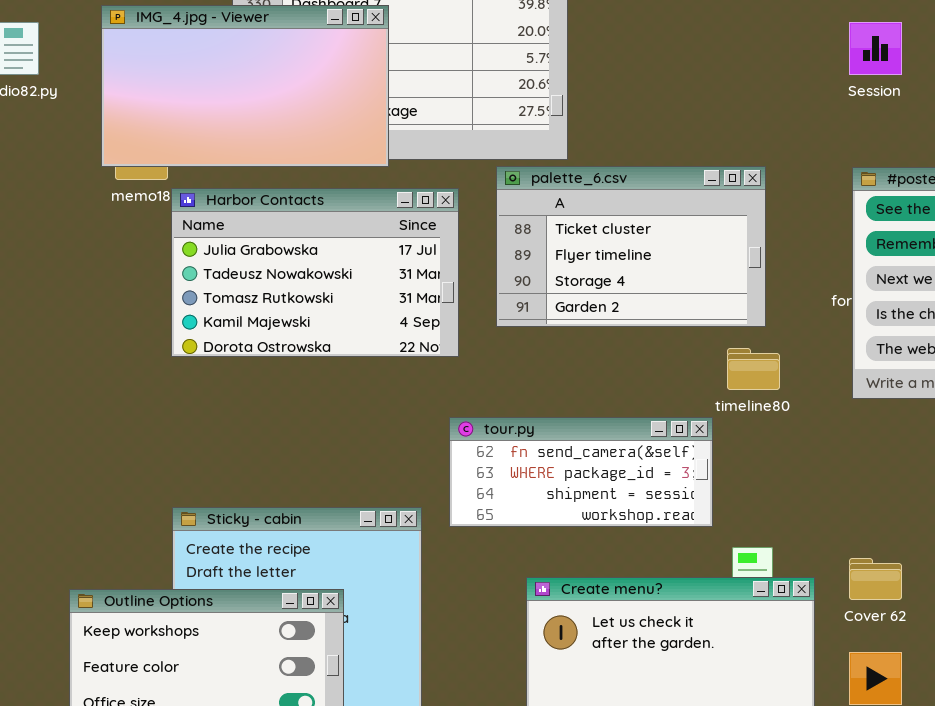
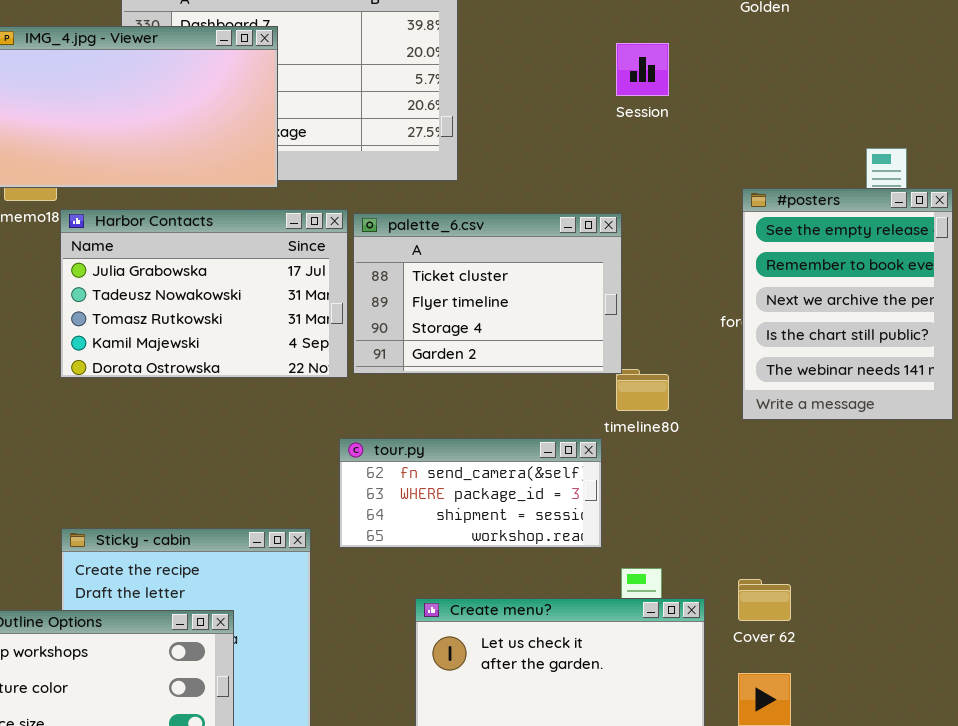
Session: [849,22,902,75] -> [616,43,669,96], moved
palette_6.csv: [496,166,766,327] -> [353,213,622,374], moved

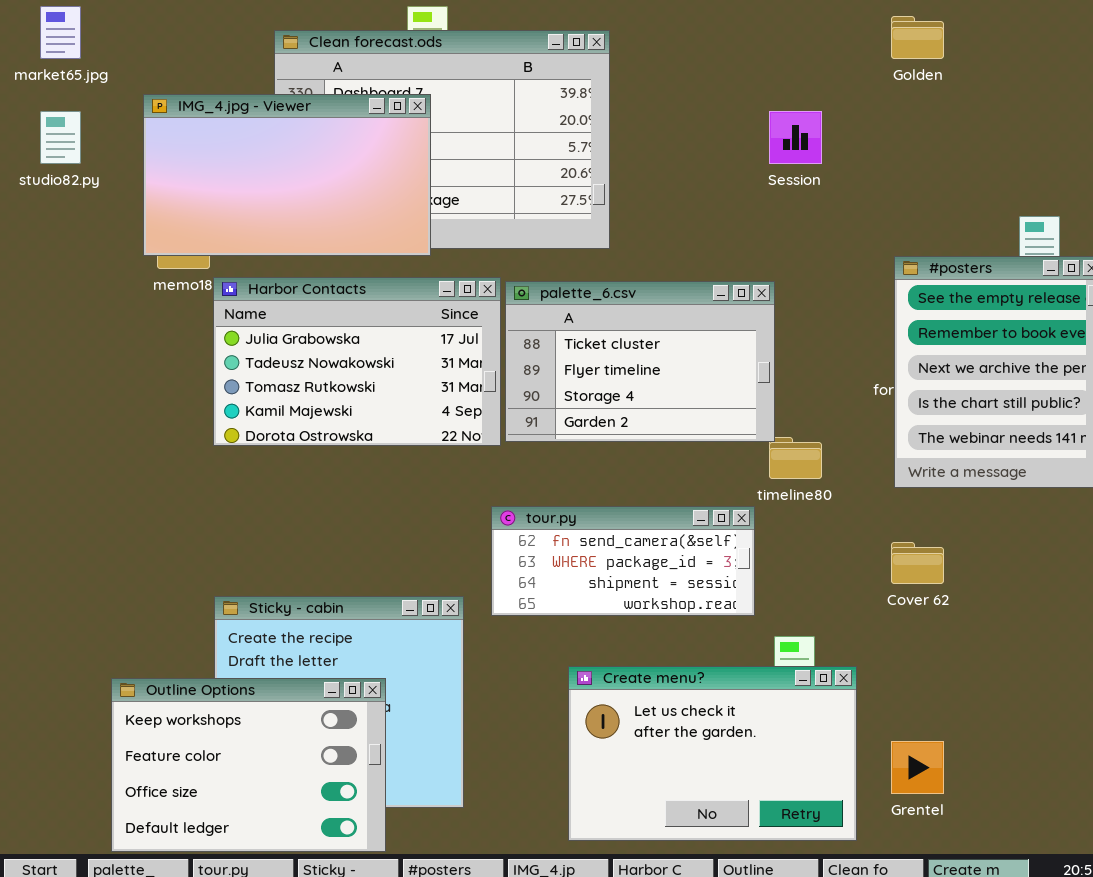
Cover 62: [738,579,791,621] -> [891,542,944,584], moved

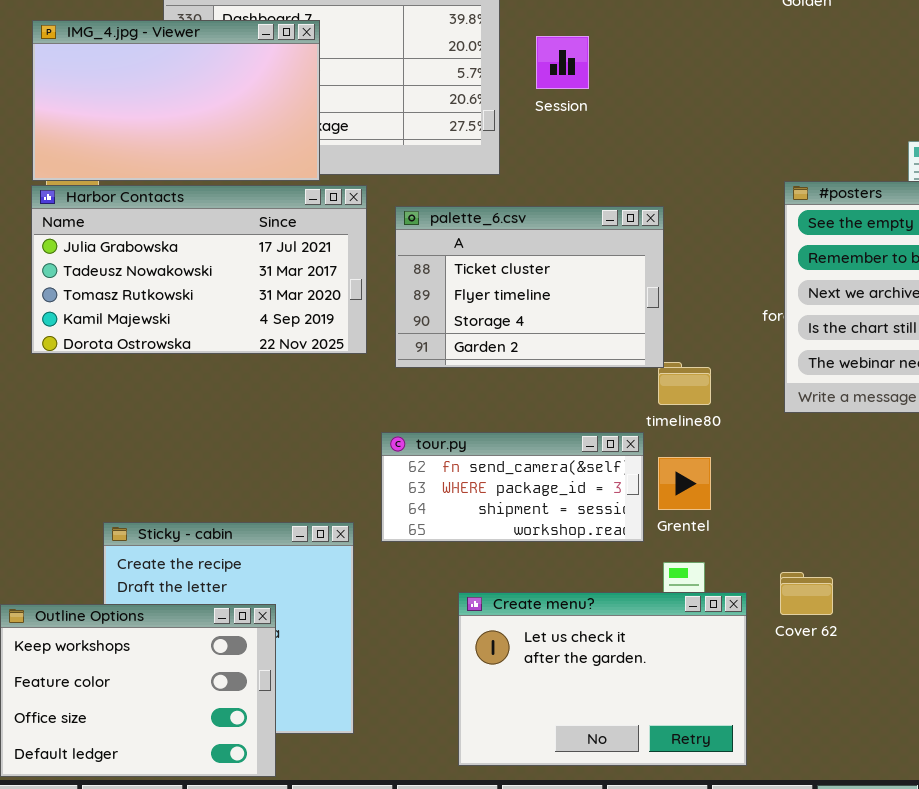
Session: [769,111,822,164] -> [536,36,589,89], moved
Harbor Contacts: [213,277,501,446] -> [31,185,367,354], moved, resized
Cover 62: [891,542,944,584] -> [780,572,833,615], moved
Grentel: [891,741,944,794] -> [658,457,711,510], moved

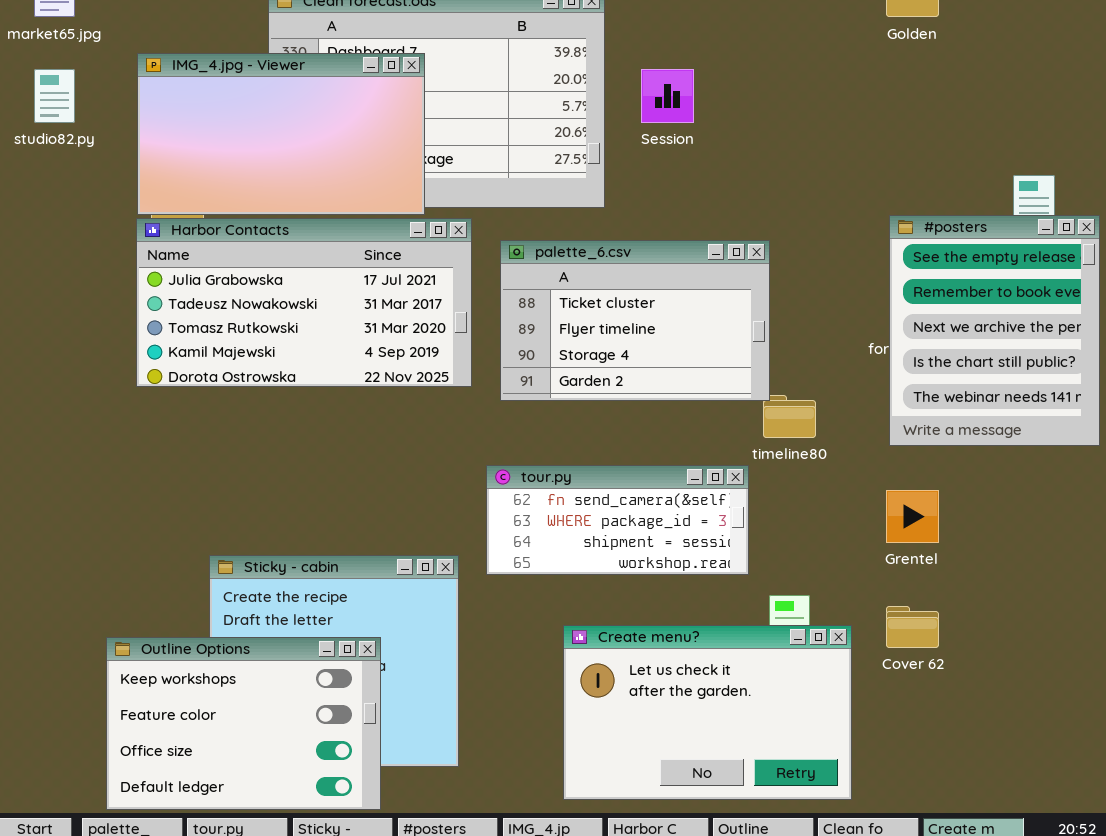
Grentel: [658,457,711,510] -> [886,490,939,543], moved

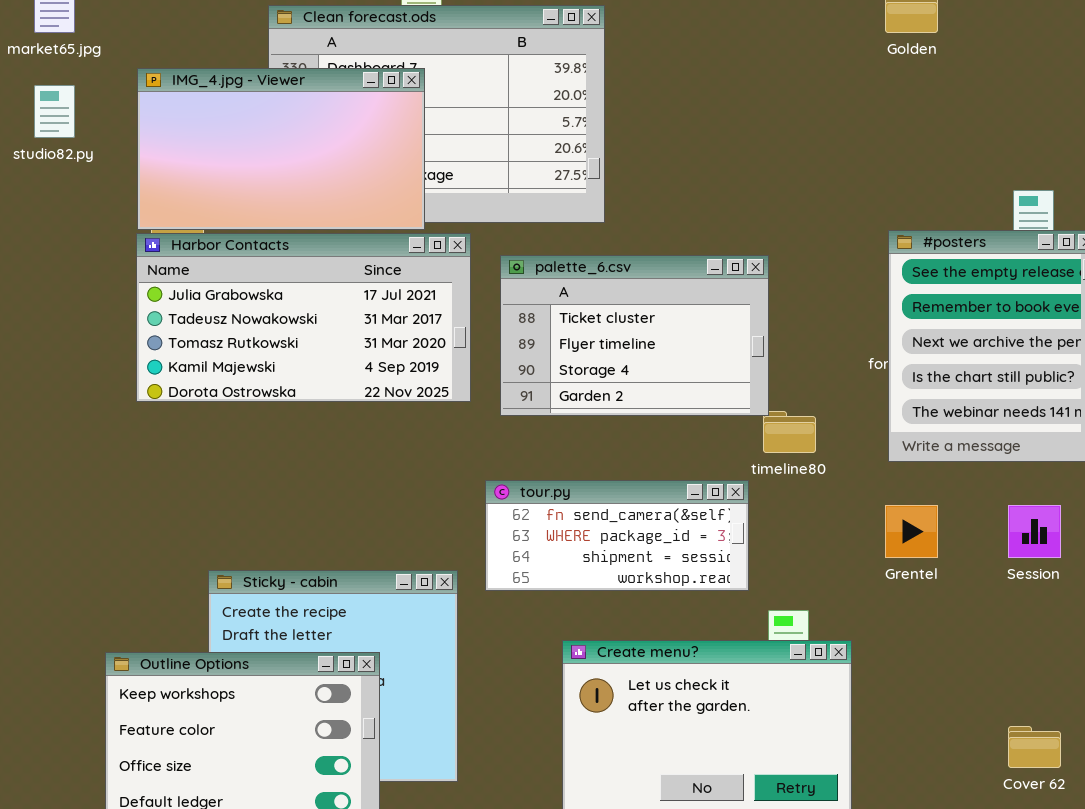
Session: [641,69,694,123] -> [1008,505,1061,558], moved
Cover 62: [886,606,939,648] -> [1008,726,1061,768], moved

